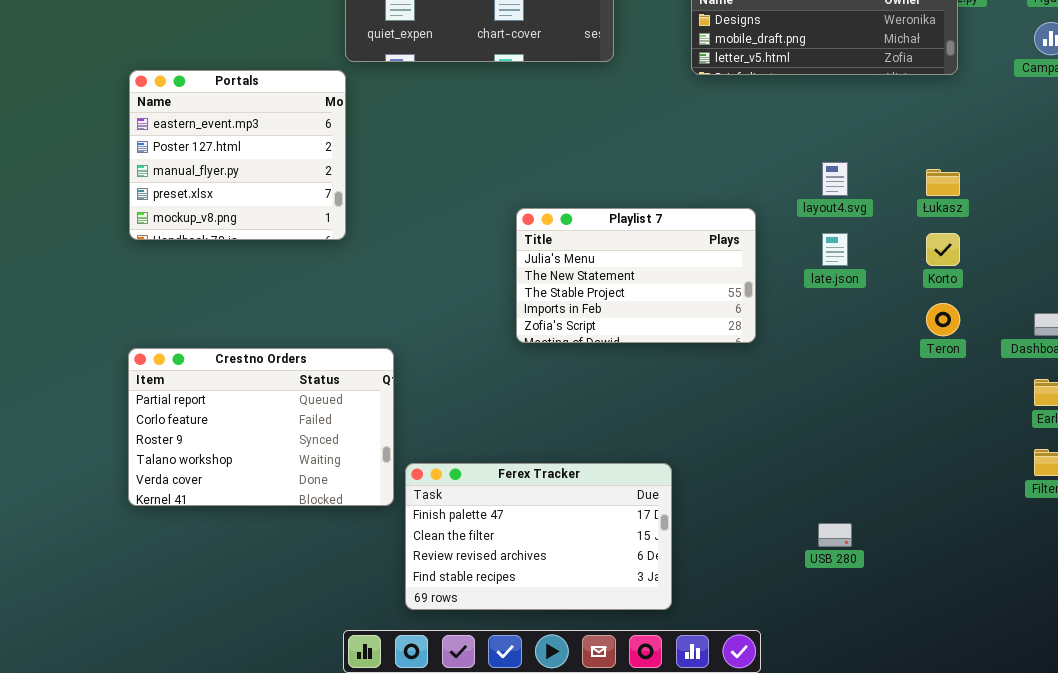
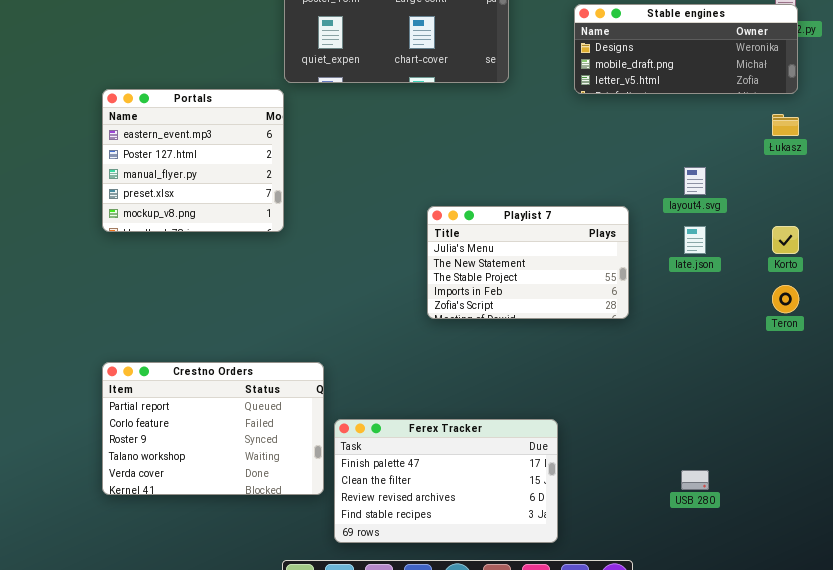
Łukasz: [926,169,960,196] -> [772,114,799,136], moved
Crestno Orders: [128,348,394,506] -> [102,362,324,495], moved

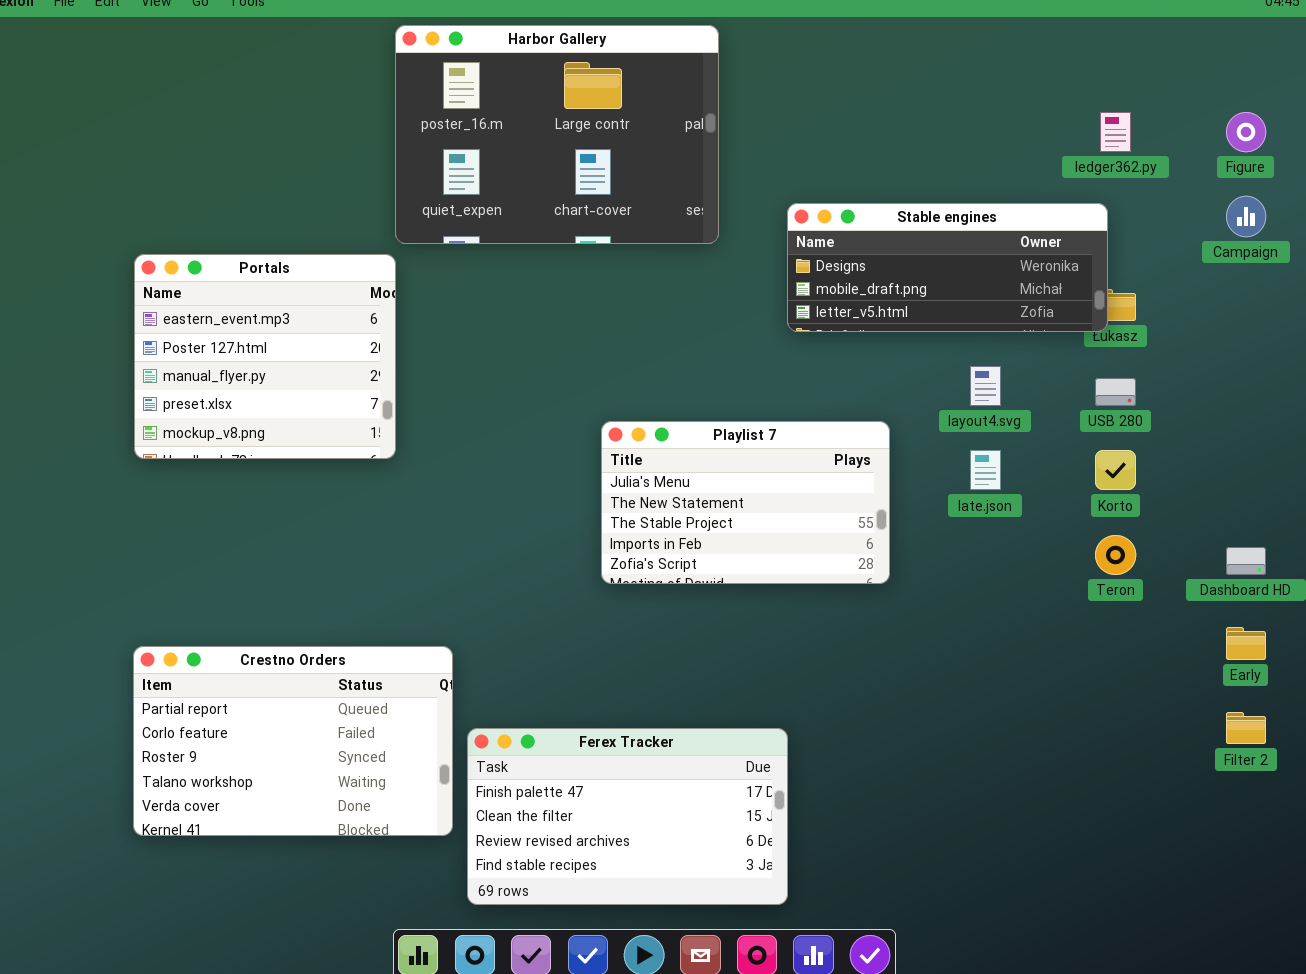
Stable engines: [574,4,798,94] -> [787,203,1108,332], moved
USB 280: [681,470,709,490] -> [1095,378,1136,406], moved

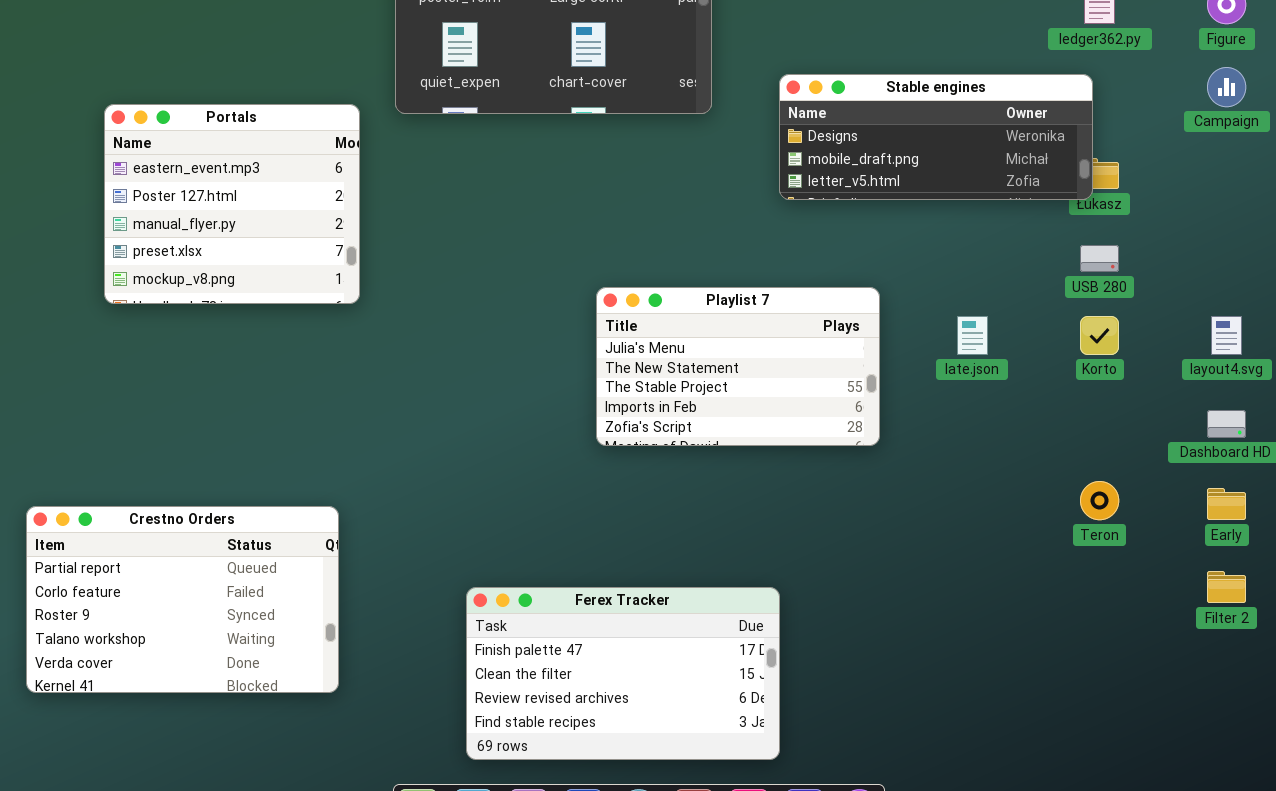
Portals: [134,254,396,459] -> [104,104,360,304], moved
layout4.svg: [970,366,1001,406] -> [1211,316,1242,355], moved
Teron: [1095,535,1136,575] -> [1080,481,1119,520], moved
Crestno Orders: [133,646,453,836] -> [26,506,339,693], moved

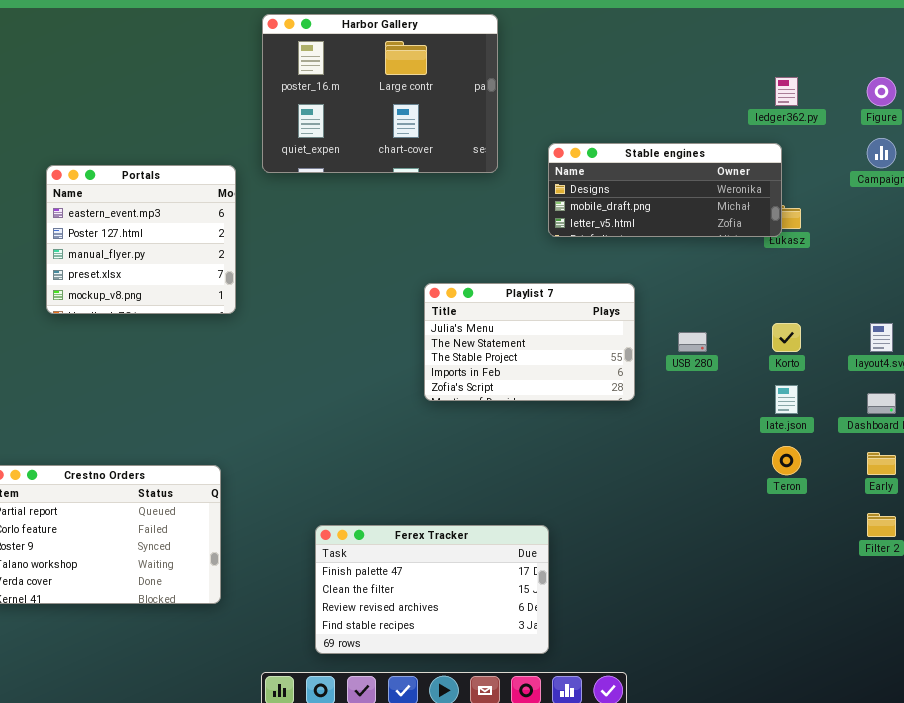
USB 280: [1080,245,1119,272] -> [678,332,707,352], moved
Playlist 7: [596,287,880,446] -> [424,283,635,401], moved
late.json: [957,316,988,355] -> [775,385,798,414], moved

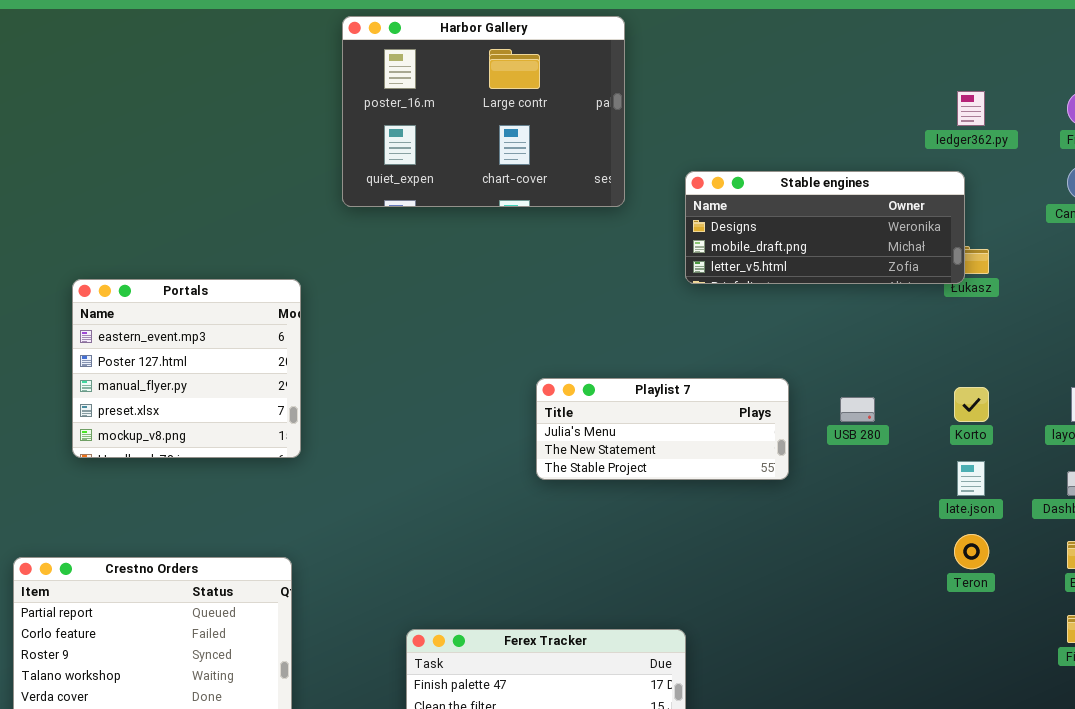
Portals: [46,165,236,314] -> [72,279,301,458], moved
Playlist 7: [424,283,635,401] -> [536,378,789,480], resized

